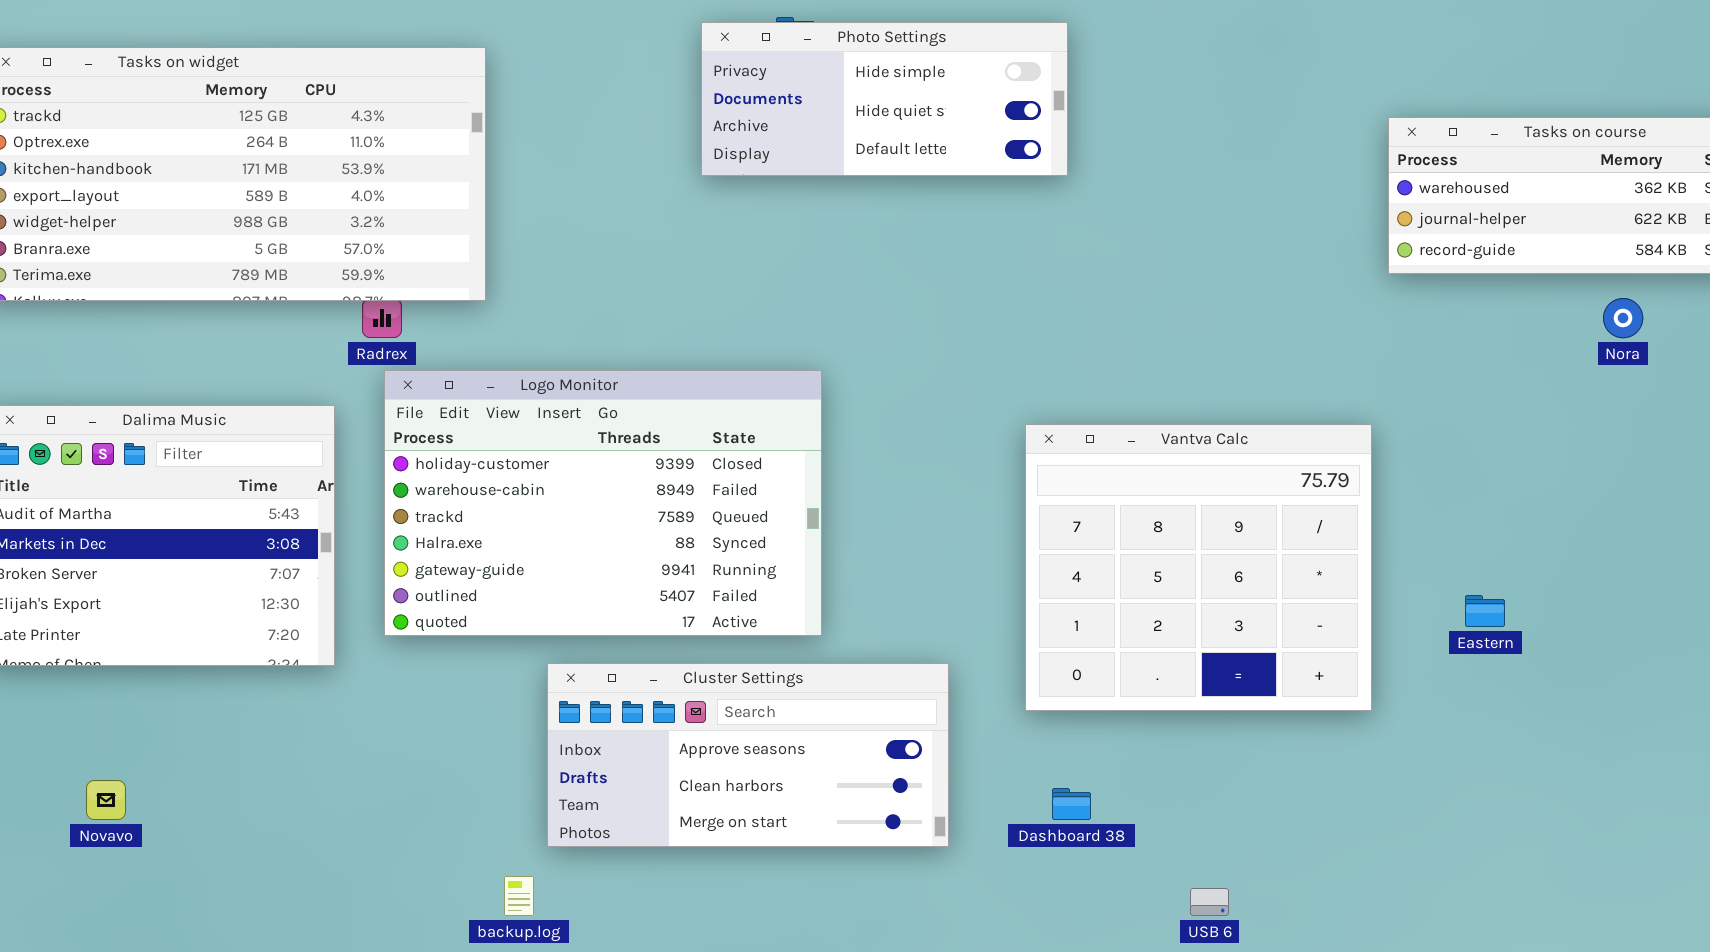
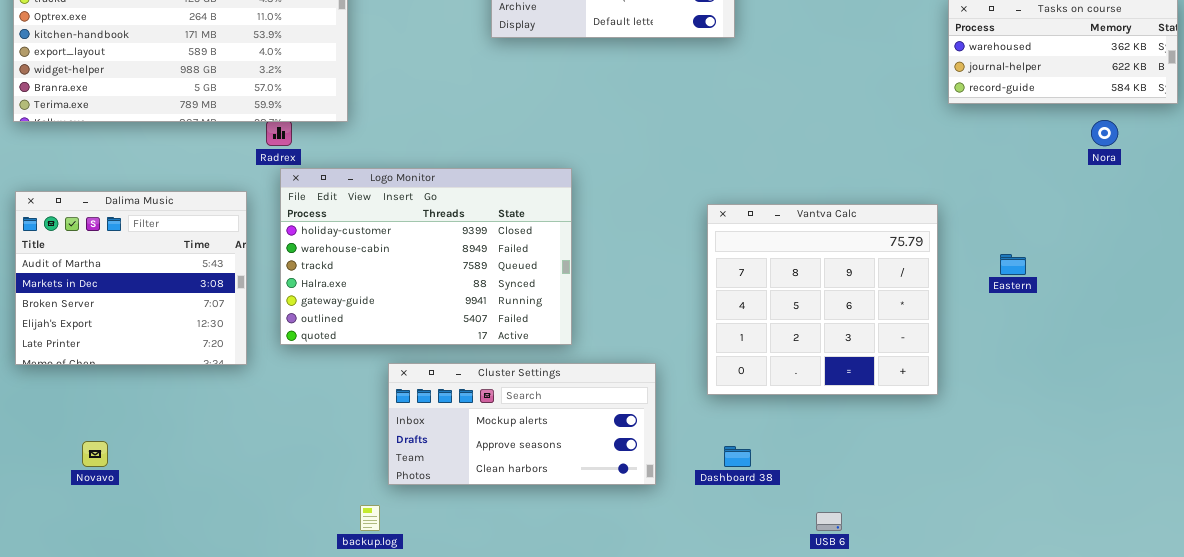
Eastern: [1465,595,1505,627] -> [1000,254,1026,275], moved
Cluster Settings: [547,663,949,847] -> [388,363,656,485], scrolled up 1 row

